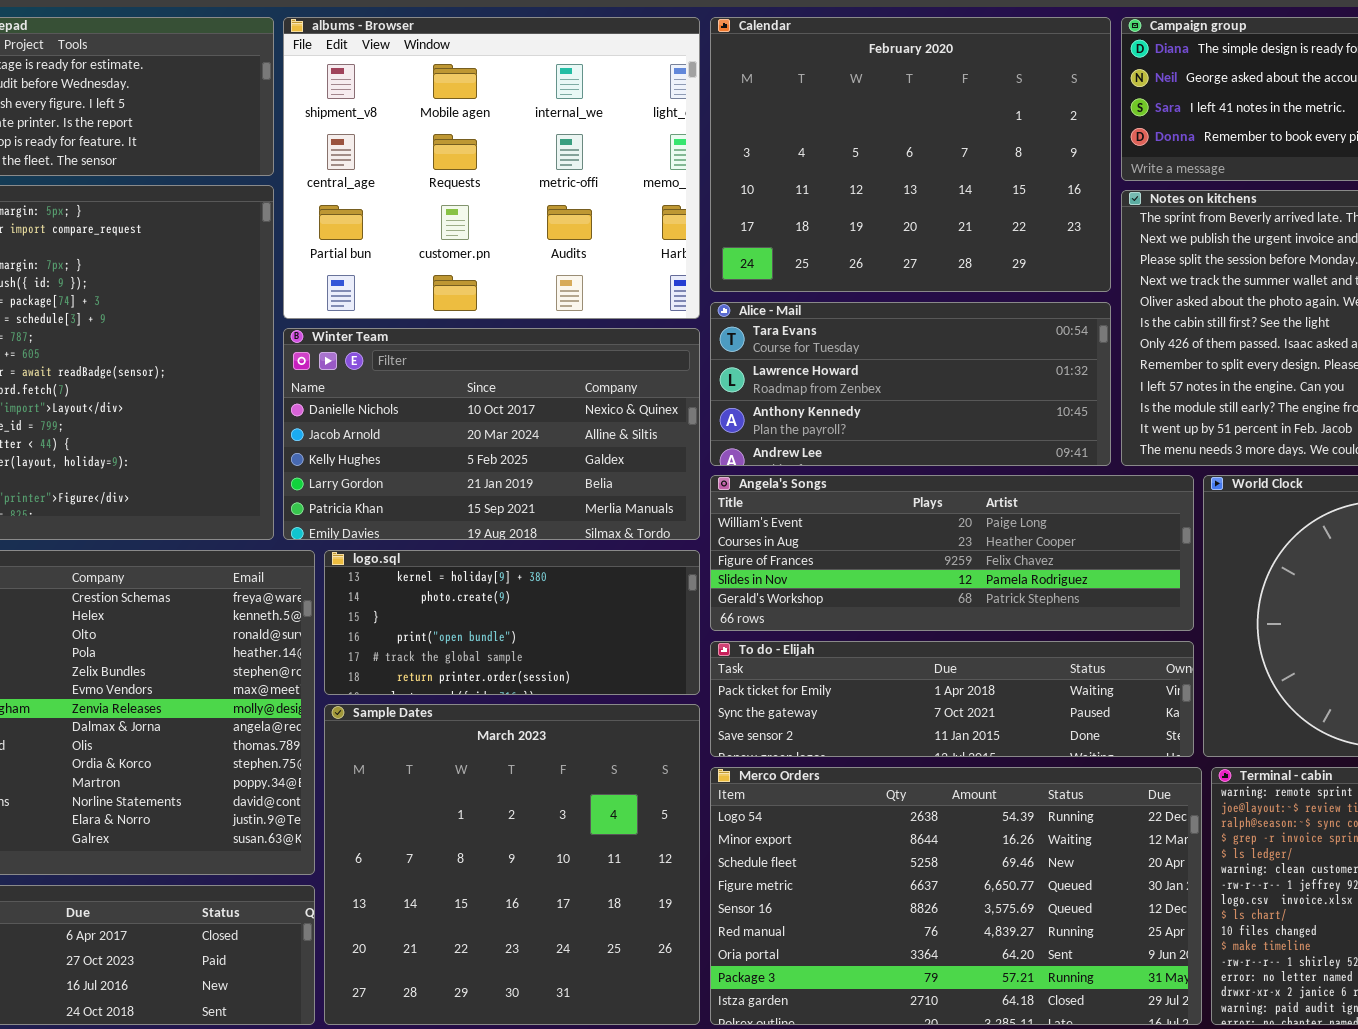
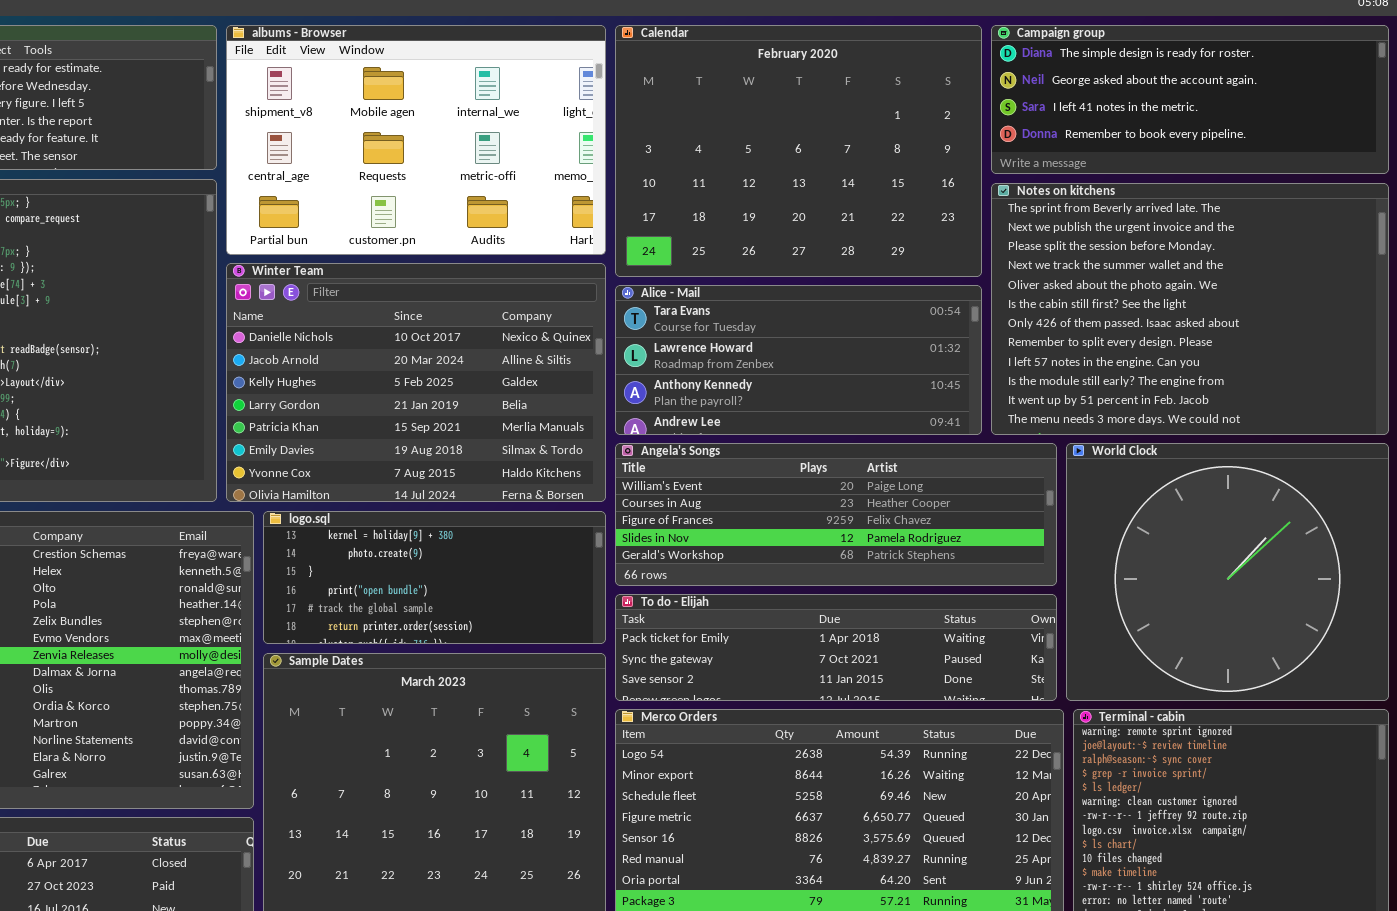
albums - Browser: [283,17,700,319] -> [226,25,606,255], resized
Winter Team: [283,328,700,540] -> [226,263,606,502], resized

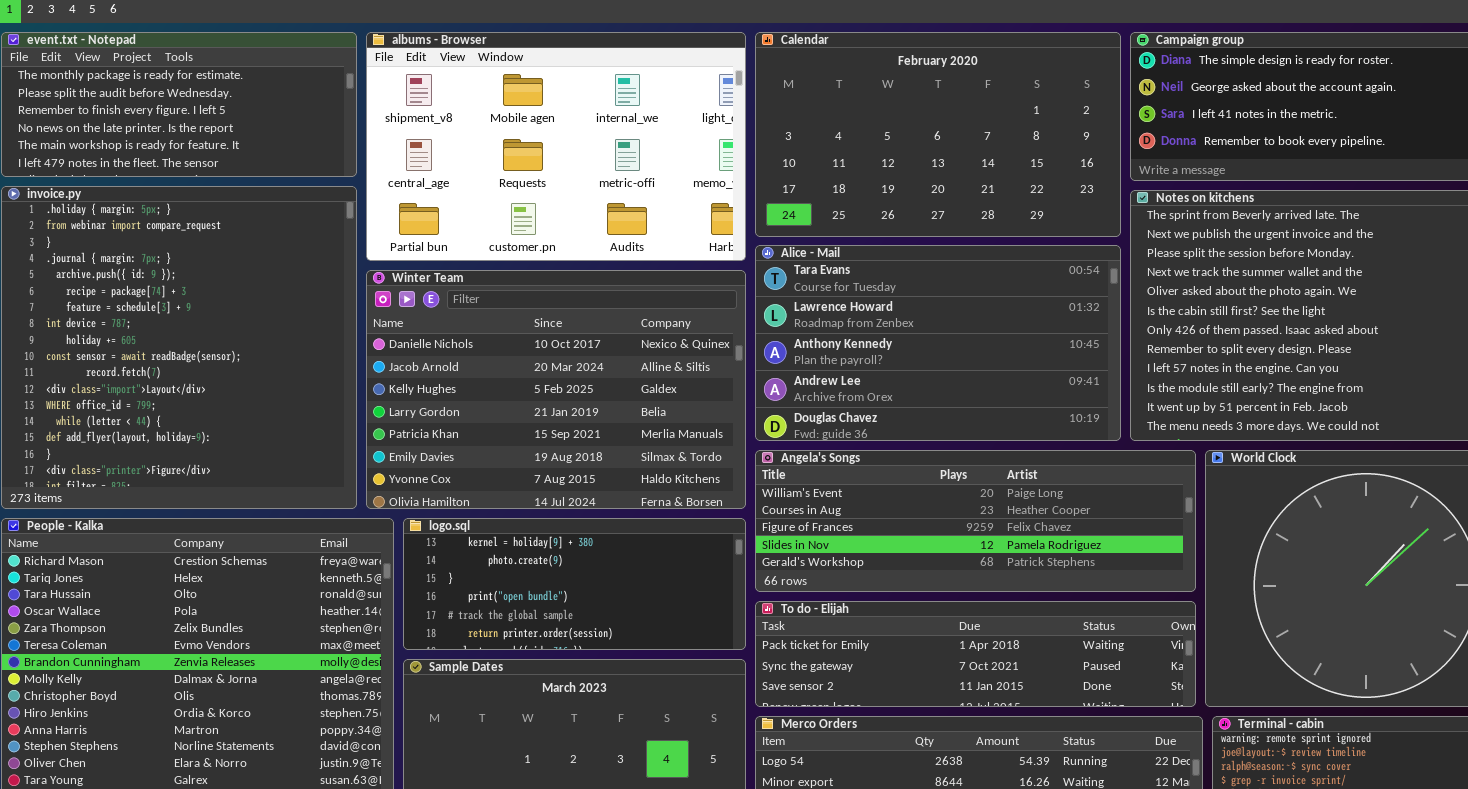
Calendar: [615,25,982,277] -> [755,32,1121,237], resized
Alice - Mail: [615,285,982,435] -> [755,245,1121,441], resized

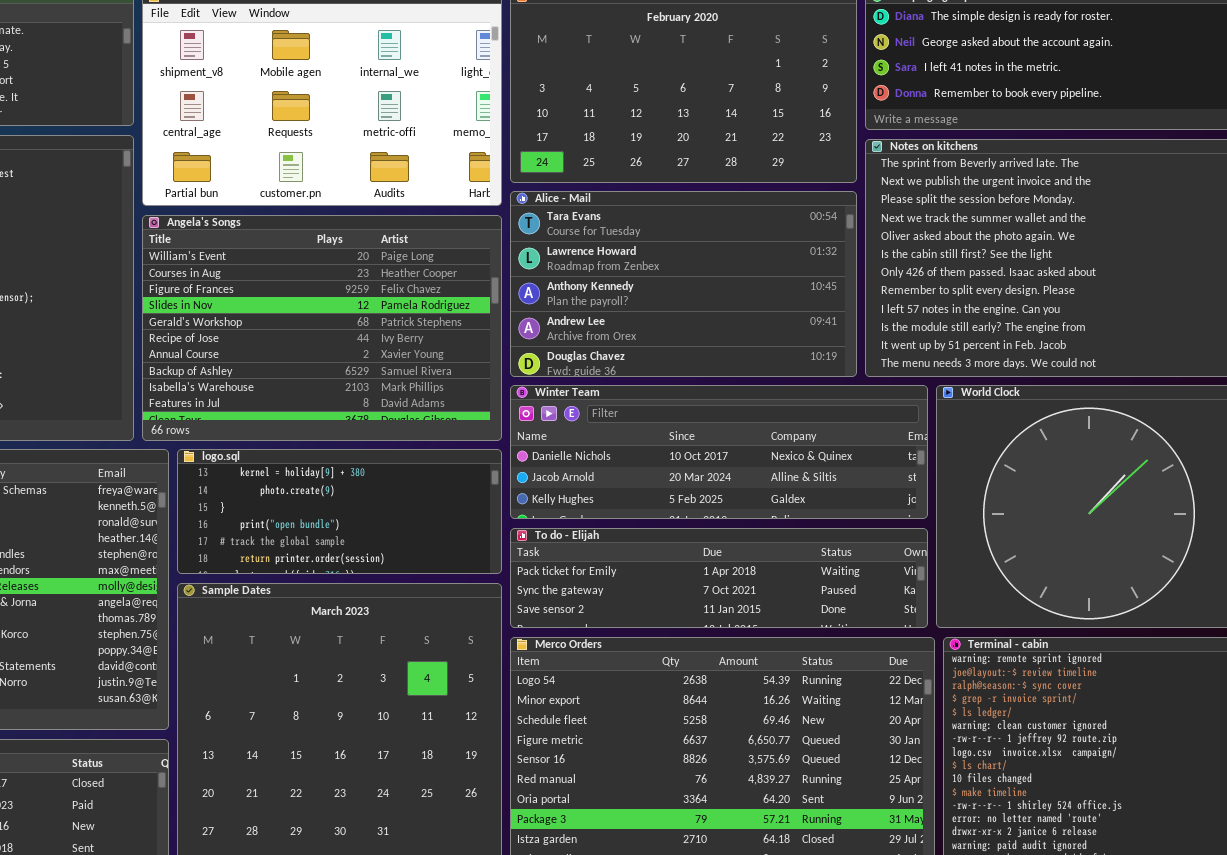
Winter Team: [366,270,746,509] -> [510,385,928,519], moved, resized
Angela's Songs: [755,450,1196,592] -> [142,215,502,441], moved, resized

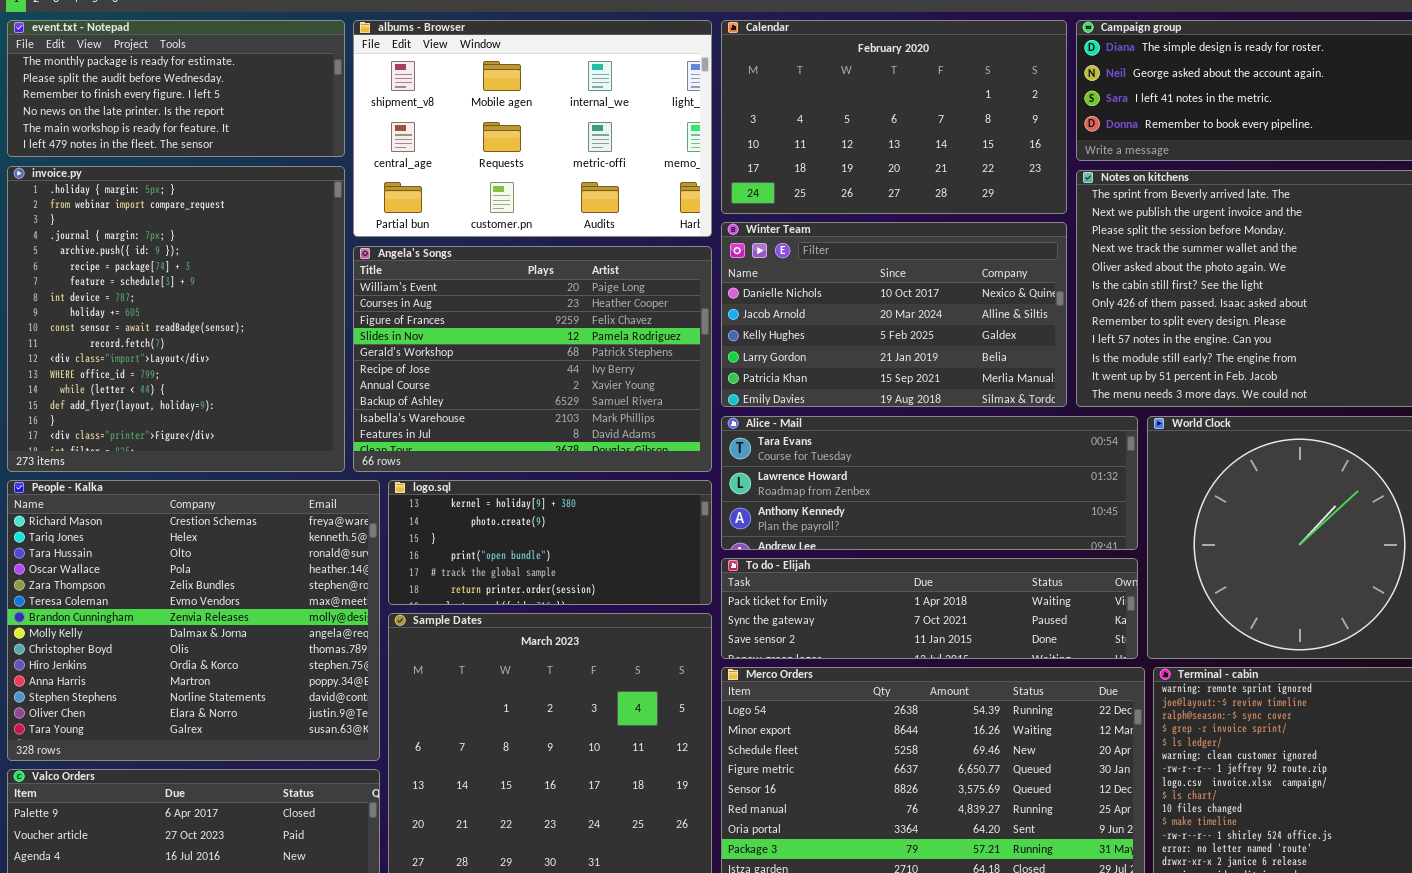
Alice - Mail: [510,191,857,377] -> [721,416,1138,550], moved, resized
Winter Team: [510,385,928,519] -> [721,222,1067,407], moved, resized

